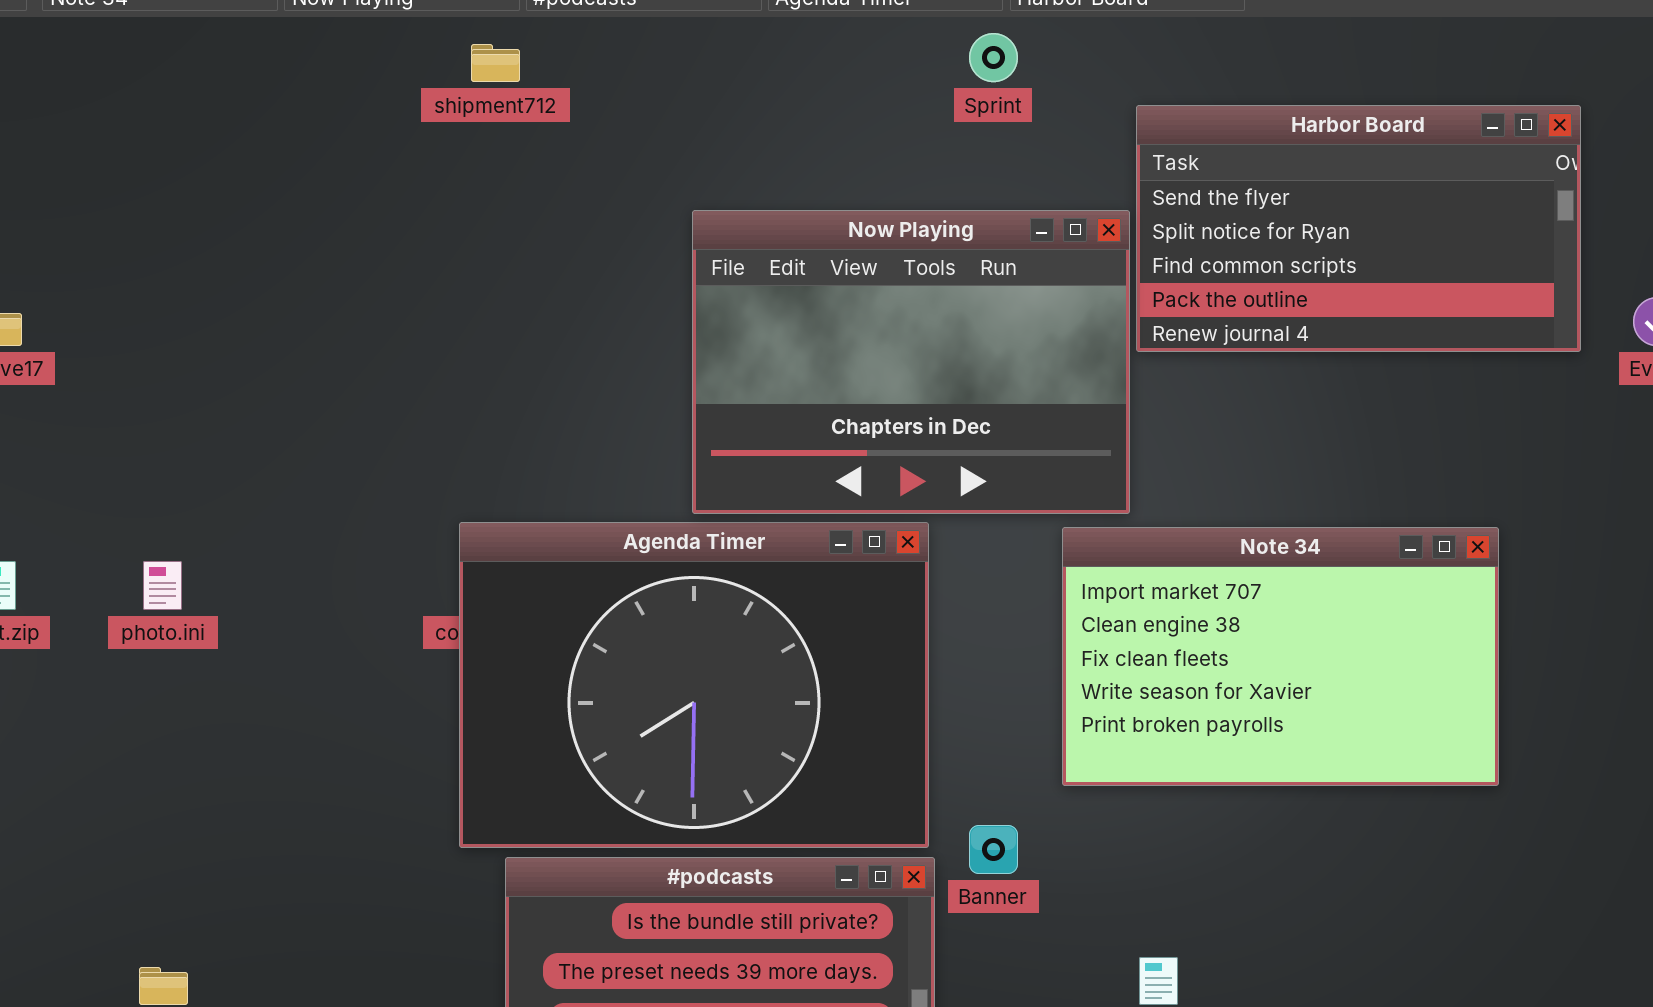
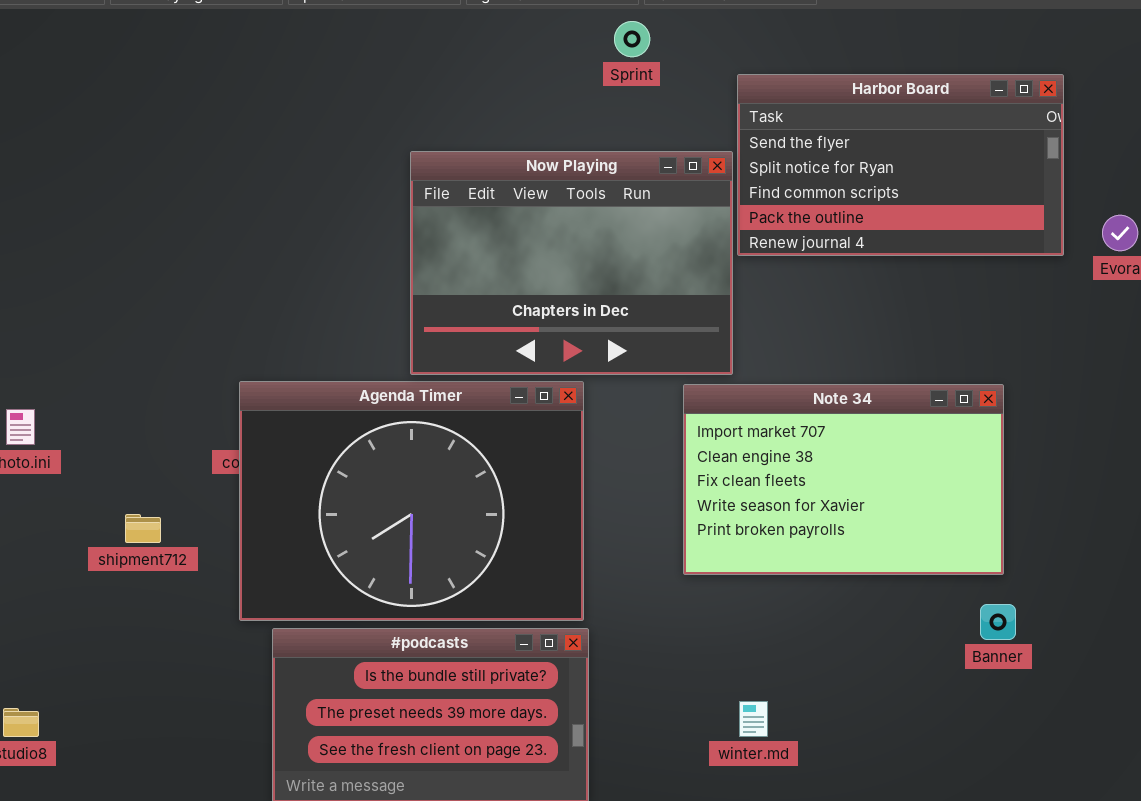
shipment712: [471,44,520,82] -> [125,514,161,543], moved
Banner: [969,825,1018,874] -> [980,604,1016,640], moved

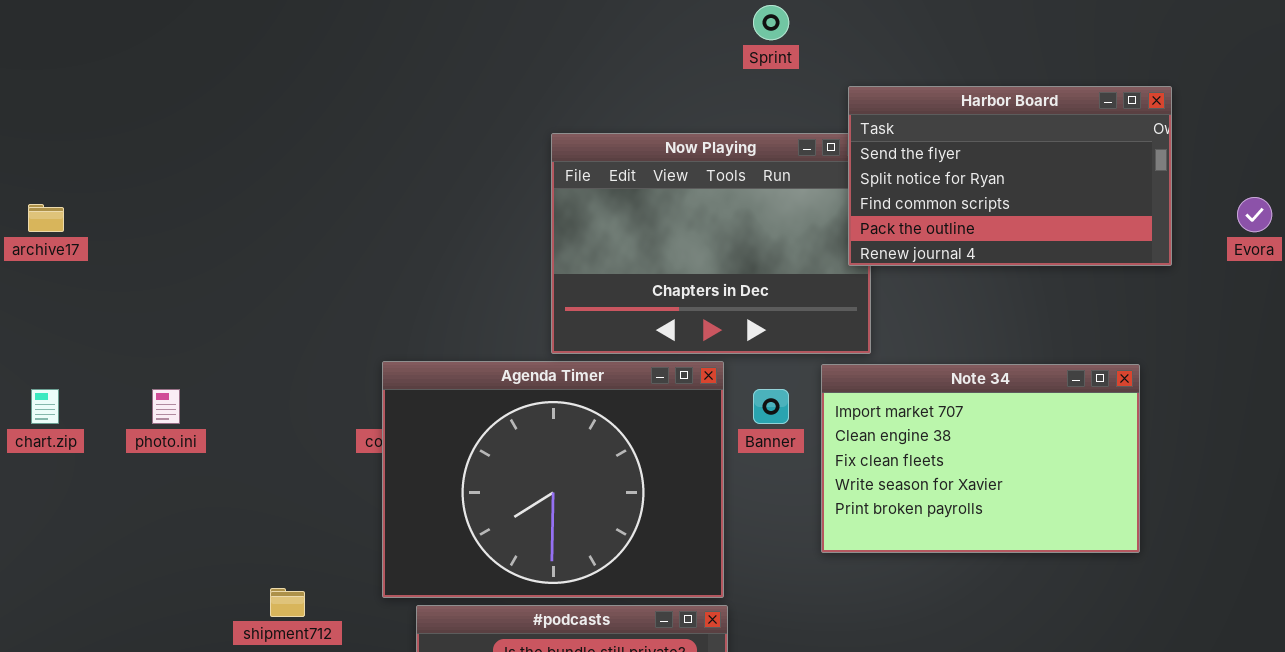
Harbor Board: [737,74,1064,256] -> [848,86,1172,266], moved
shipment712: [125,514,161,543] -> [270,588,305,617], moved
Banner: [980,604,1016,640] -> [753,389,789,424], moved

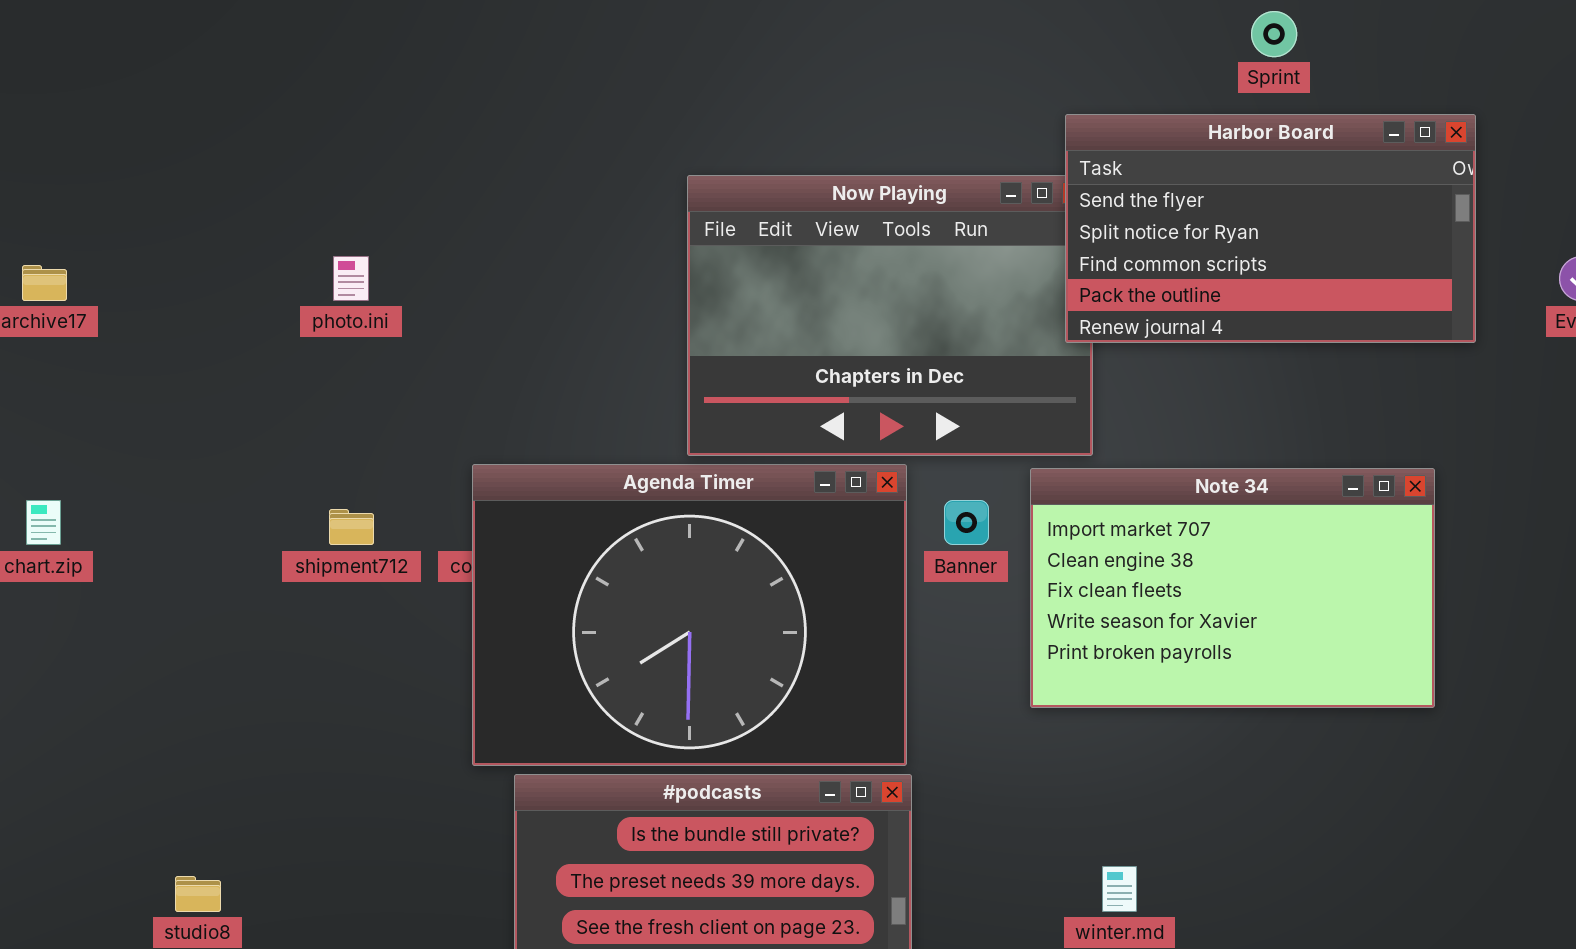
Sprint: [753,5,789,40] -> [1251,11,1297,57], moved
photo.ini: [152,389,180,424] -> [333,256,369,301], moved
shipment712: [270,588,305,617] -> [329,509,374,545], moved

